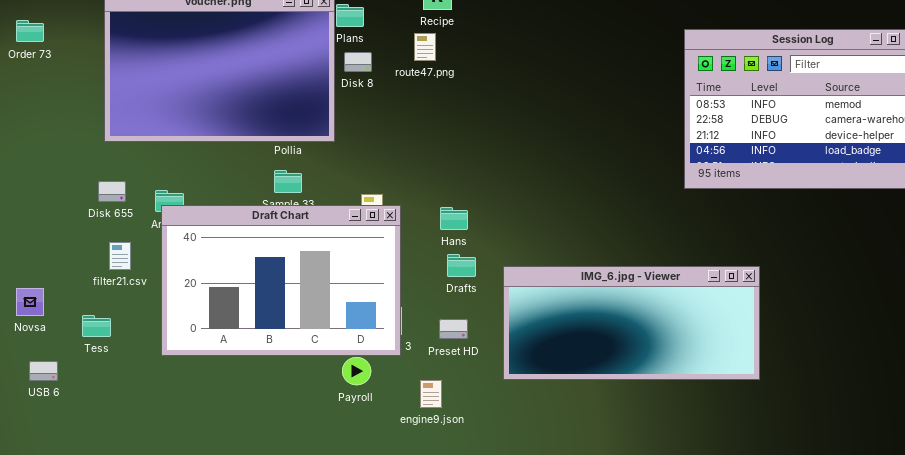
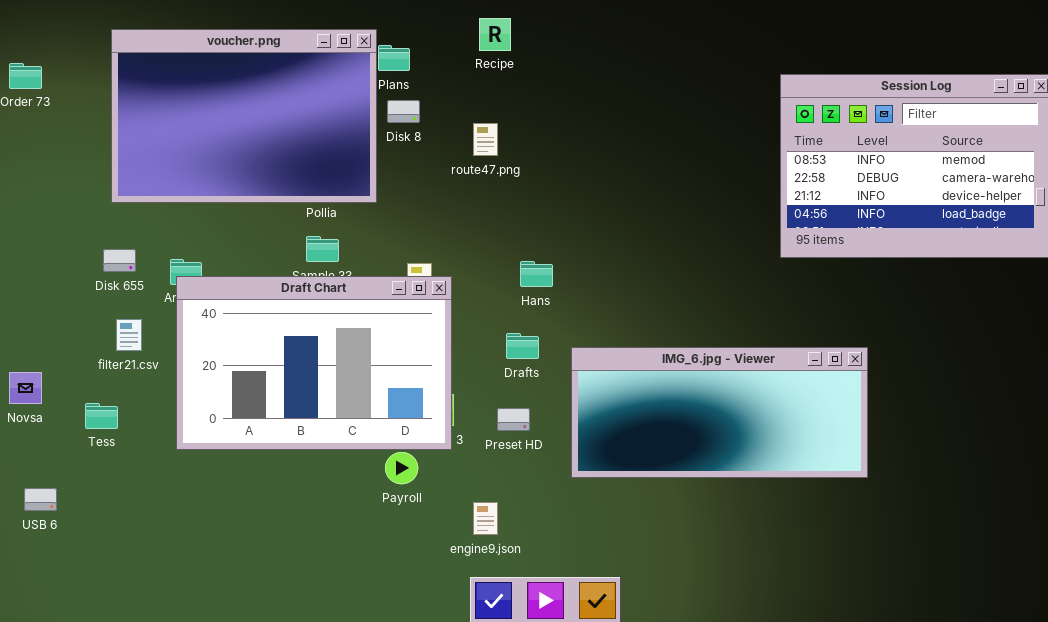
route47.png: [414,33,436,61] -> [473,123,498,156], moved
Hans: [440,207,468,230] -> [520,261,553,287], moved
USB 6: [29,361,58,381] -> [24,488,57,511], moved
engine9.json: [420,380,442,408] -> [473,502,498,535], moved

